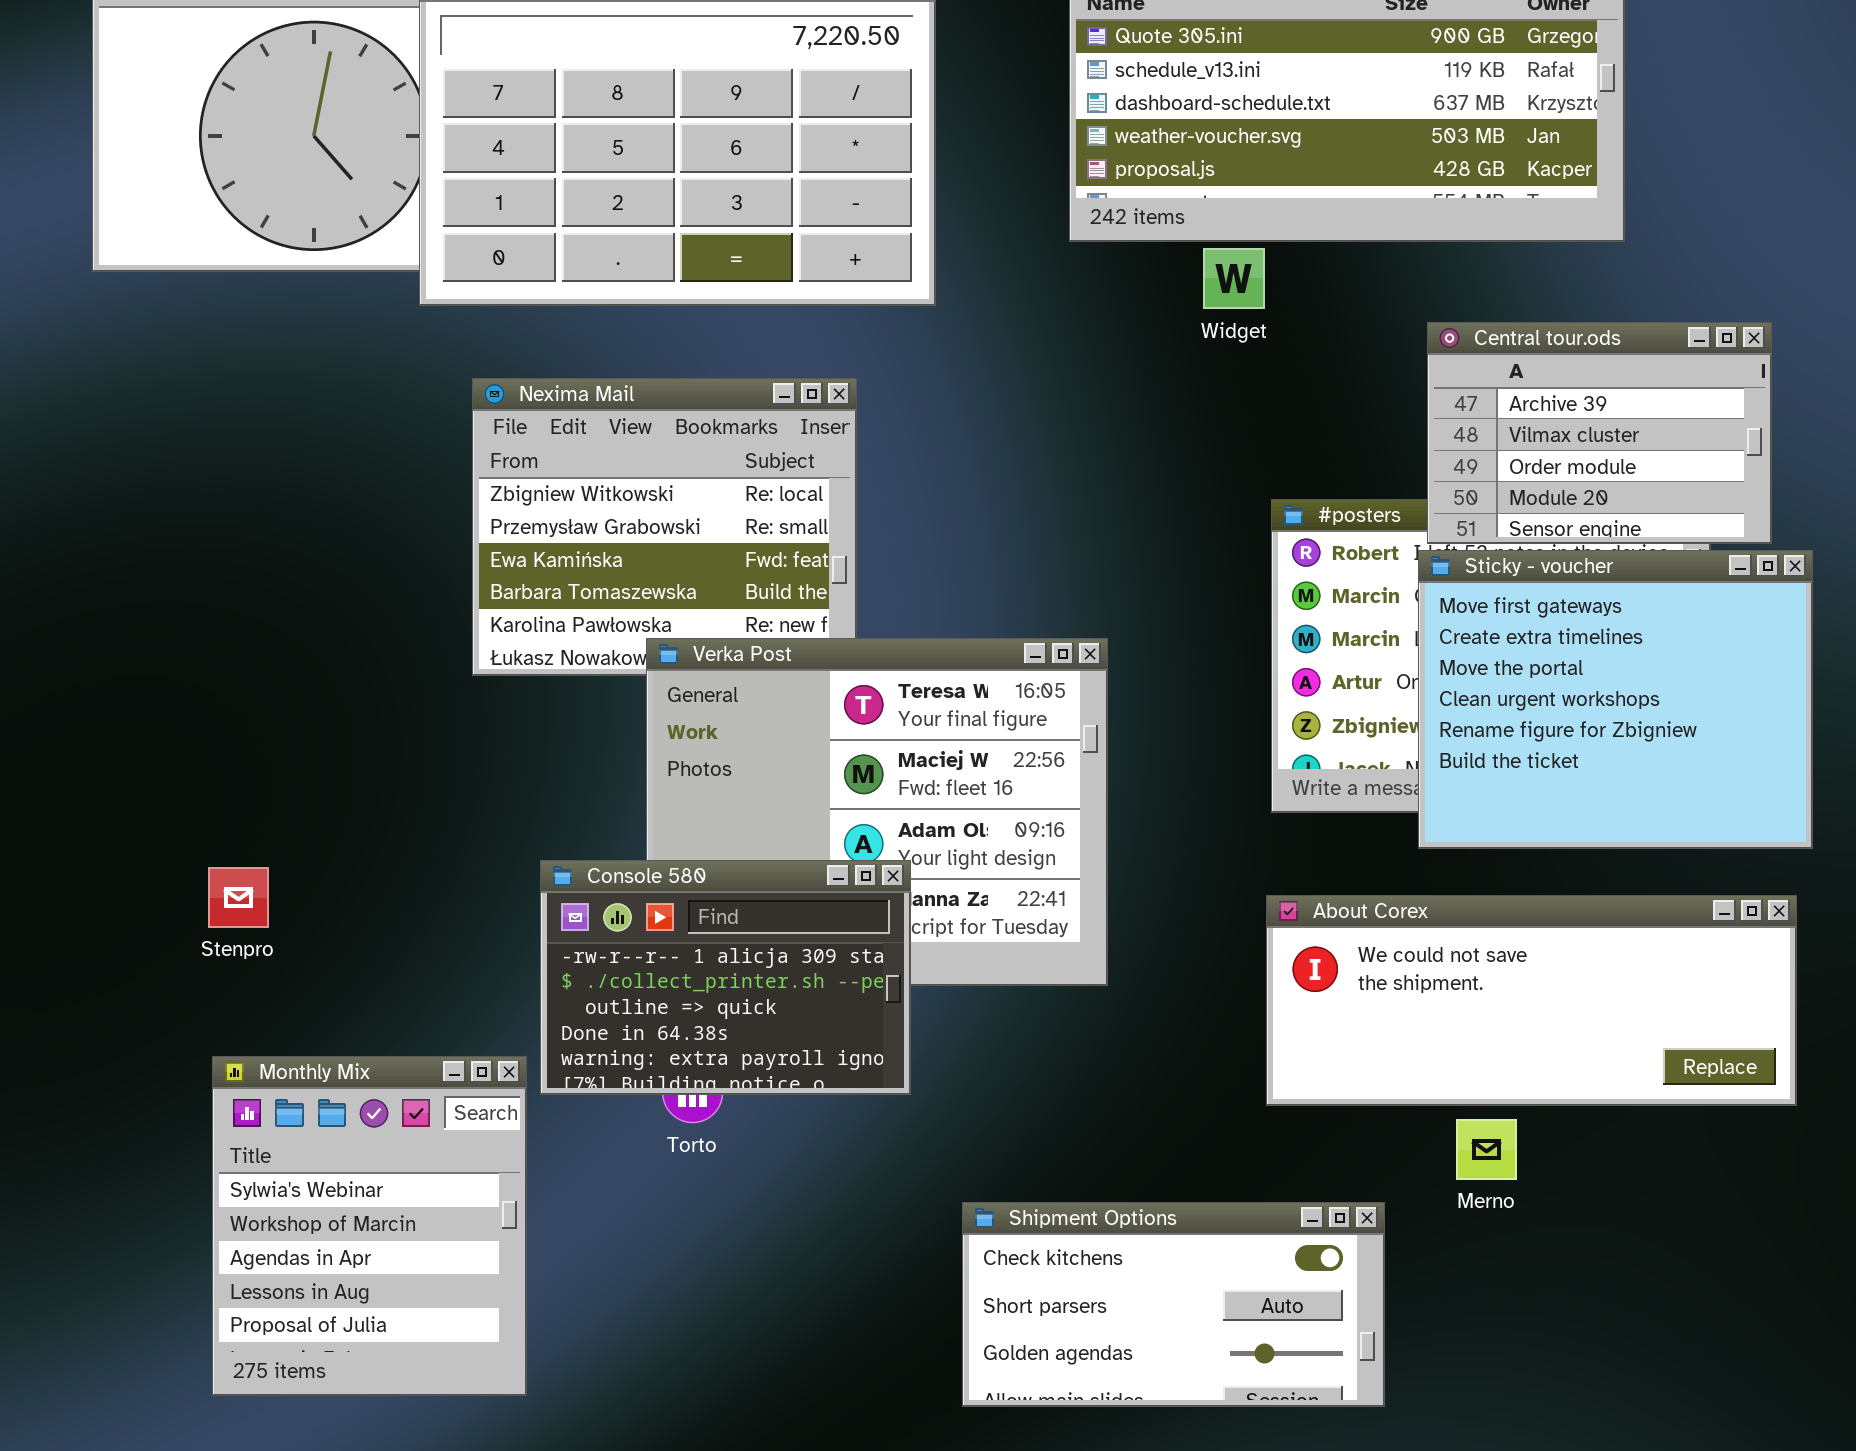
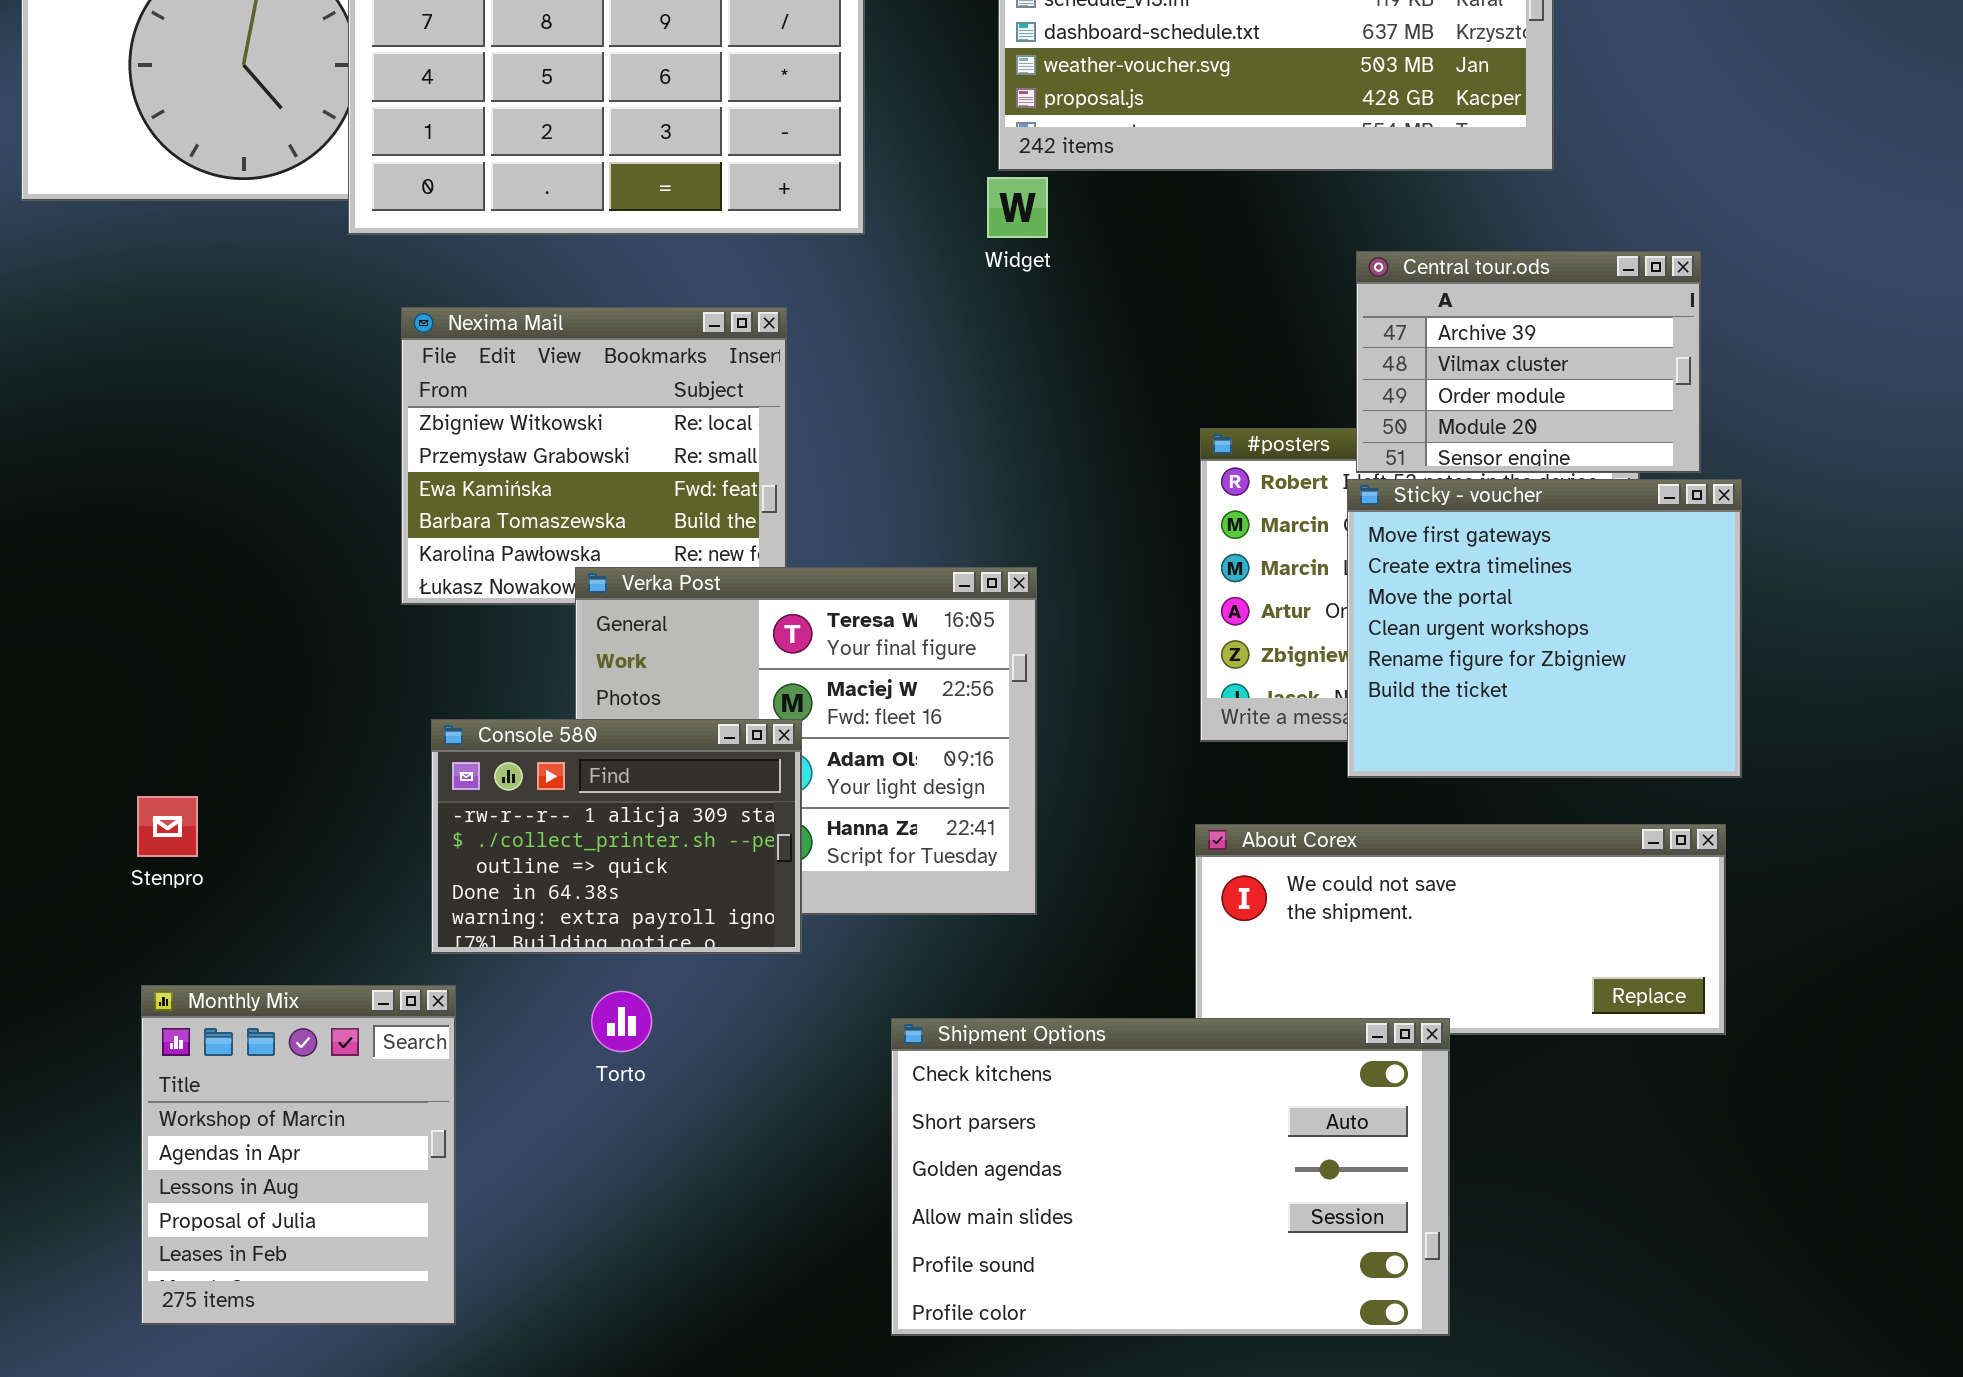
Widget: [1203,248,1265,309] -> [987,177,1048,238], moved
Console 580: [540,860,911,1095] -> [431,719,802,954], moved
Monthly Mix: [212,1056,527,1396] -> [141,985,456,1325], scrolled down 1 row
Shipment Options: [962,1202,1385,1407] -> [891,1018,1450,1336], resized

